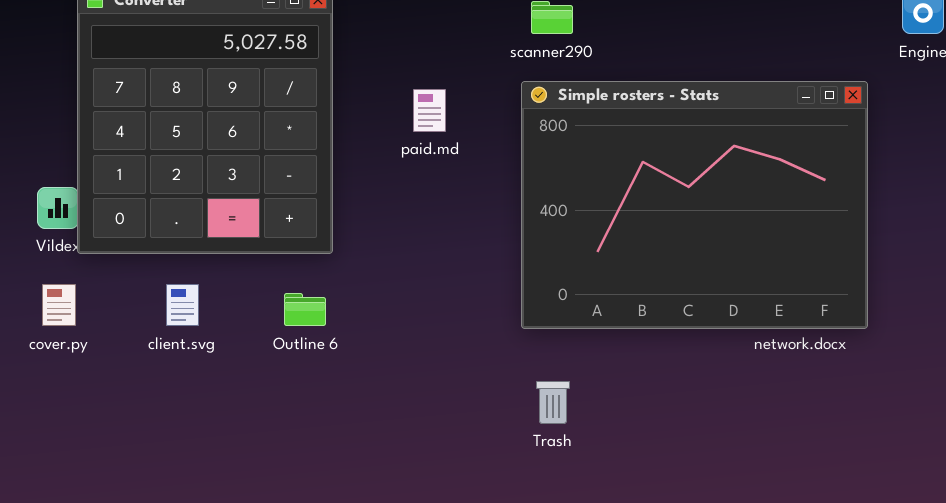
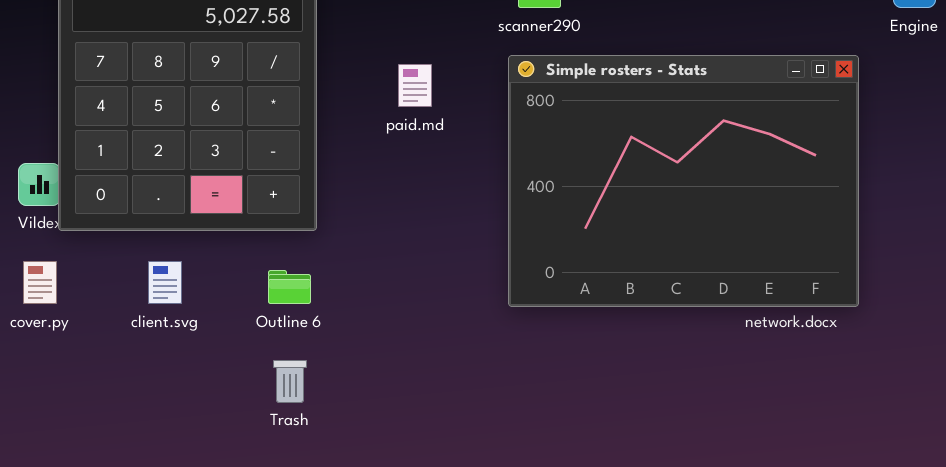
Trash: [536,381,570,424] -> [273,360,307,403], moved

